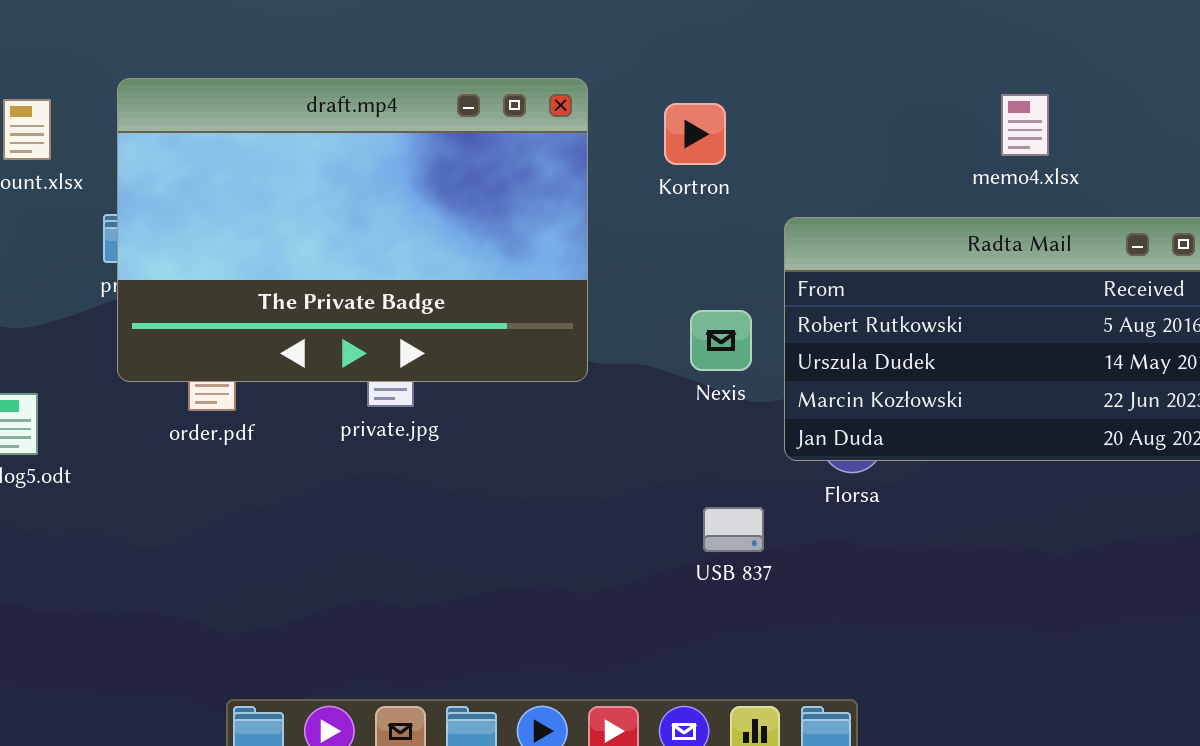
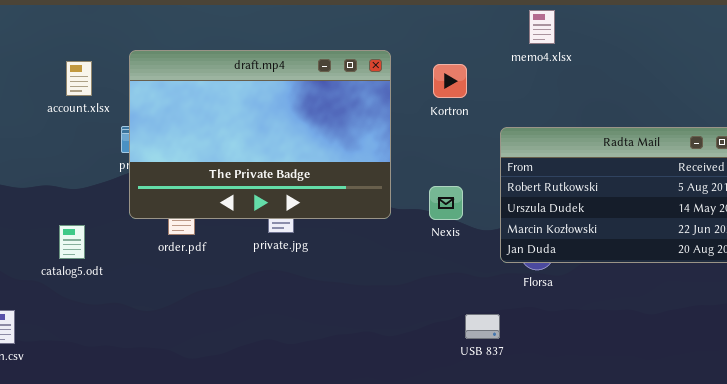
memo4.xlsx: [1001,94,1049,156] -> [529,10,555,44], moved
Nexis: [690,310,752,371] -> [429,186,463,220], moved
USB 837: [703,507,764,552] -> [465,314,500,339], moved

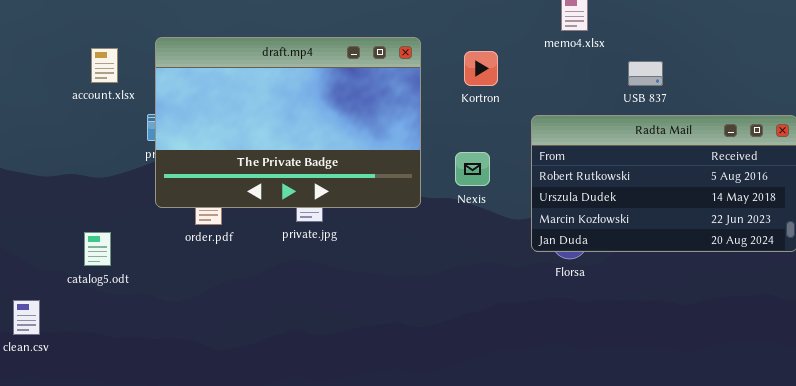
Nexis: [429,186,463,220] -> [455,152,490,186], moved
catalog5.odt: [59,225,85,259] -> [84,232,111,266], moved
USB 837: [465,314,500,339] -> [628,61,663,86], moved

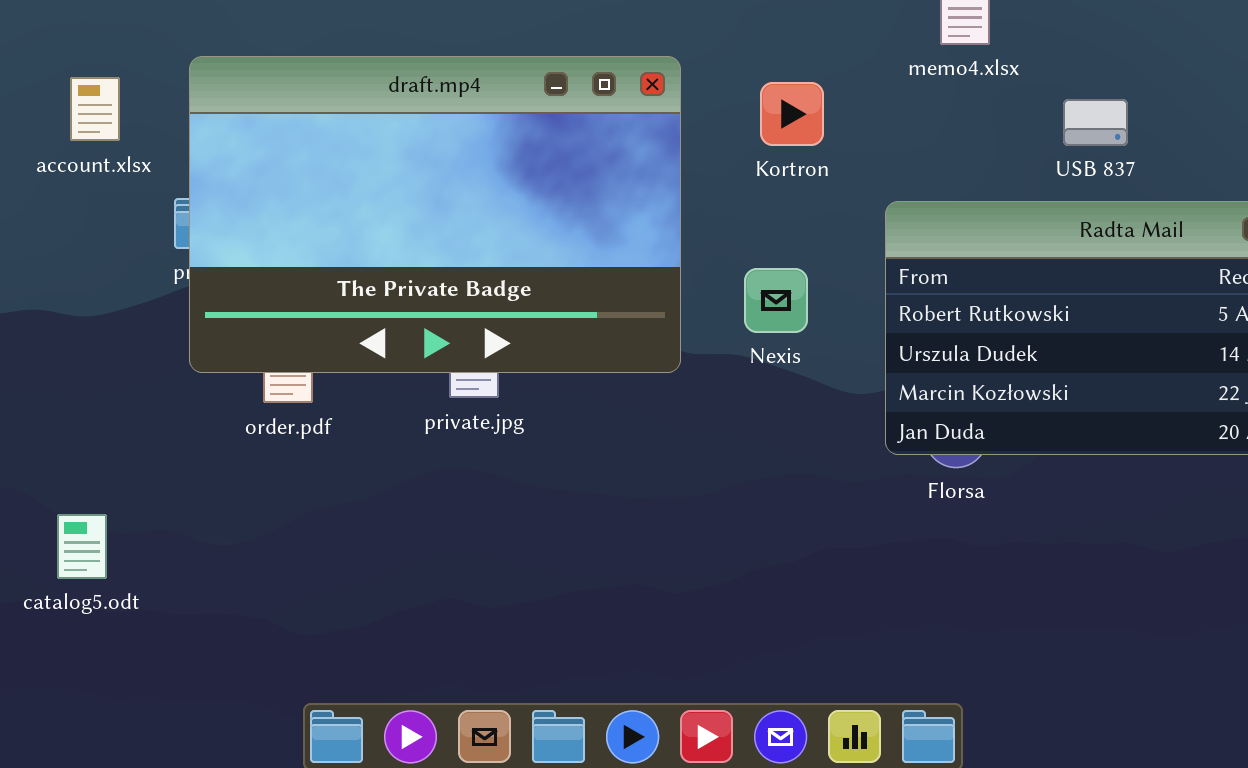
catalog5.odt: [84,232,111,266] -> [57,514,107,579], moved

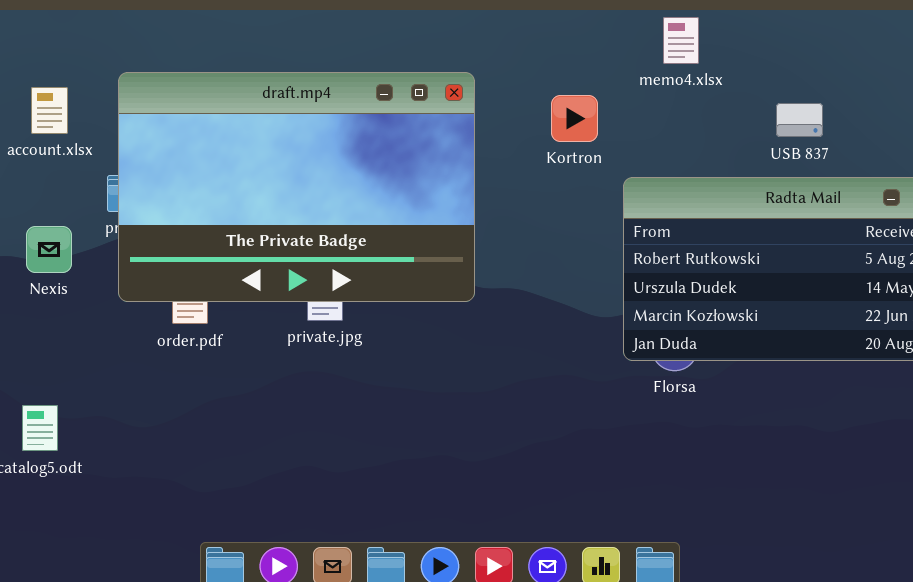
Kortron: [760,82,824,146] -> [551,95,598,142], moved
USB 837: [1063,99,1128,146] -> [776,103,823,137], moved
Nexis: [744,268,808,333] -> [26,226,72,273], moved

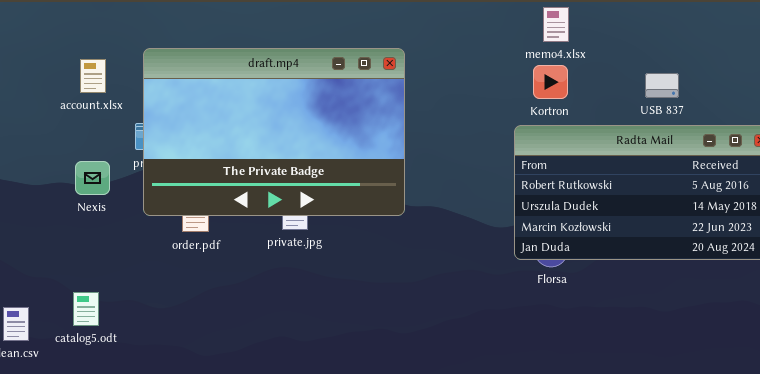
Kortron: [551,95,598,142] -> [533,65,568,99], moved
USB 837: [776,103,823,137] -> [645,73,679,98], moved

